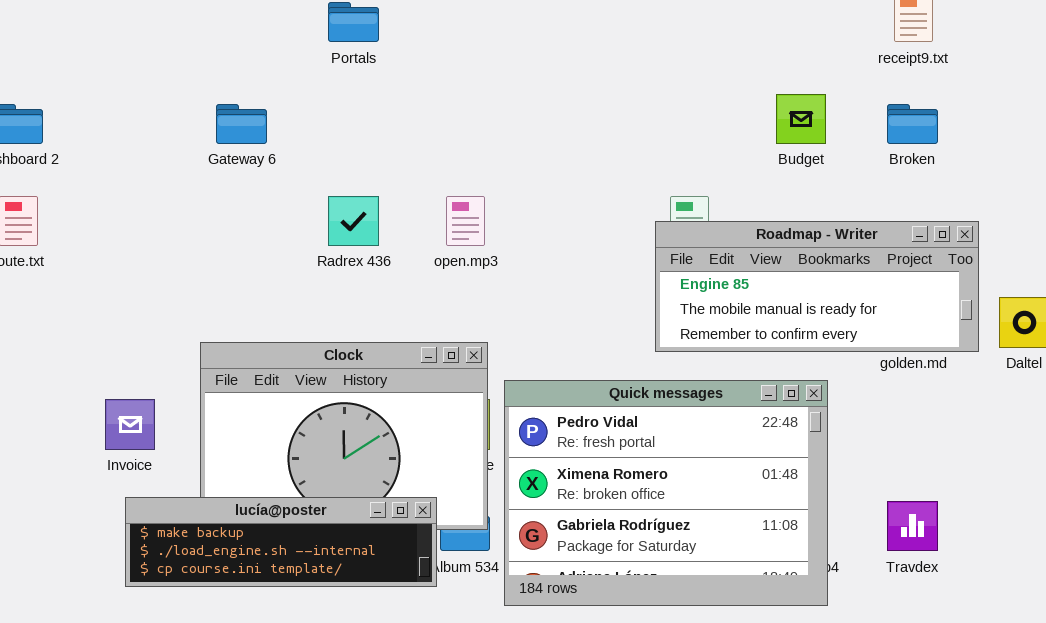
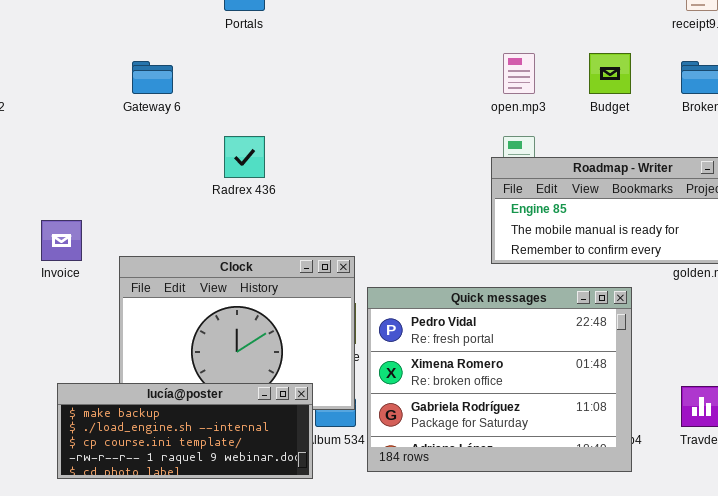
open.mp3: [446,196,485,246] -> [503,53,535,94], moved
Invoice: [105,399,155,450] -> [41,220,82,261], moved
lucía@poster: [125,497,437,587] -> [57,383,313,479], resized

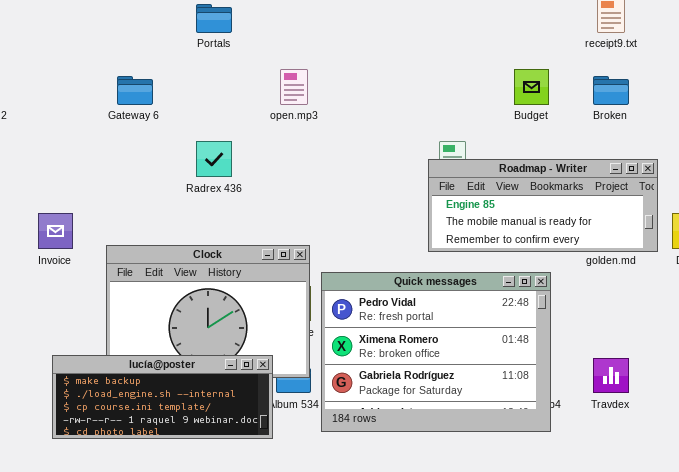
open.mp3: [503,53,535,94] -> [280,69,308,105], moved

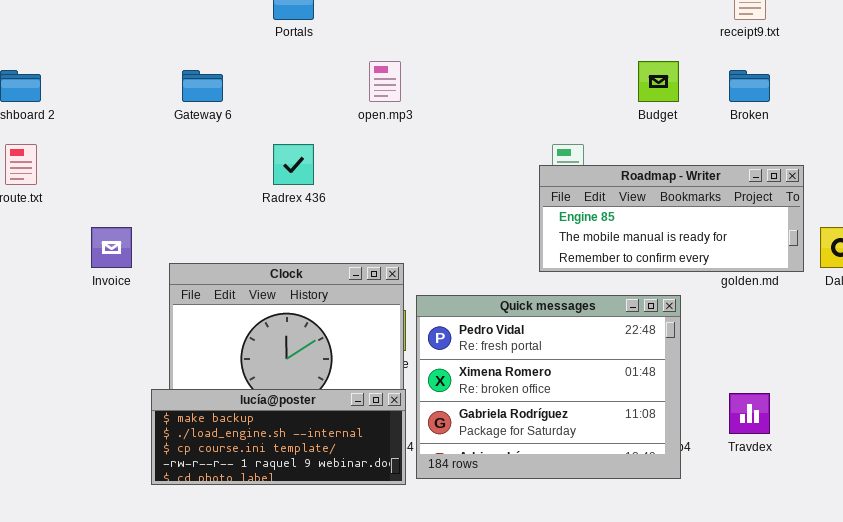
lucía@poster: [52,355,273,439] -> [151,389,406,485], moved

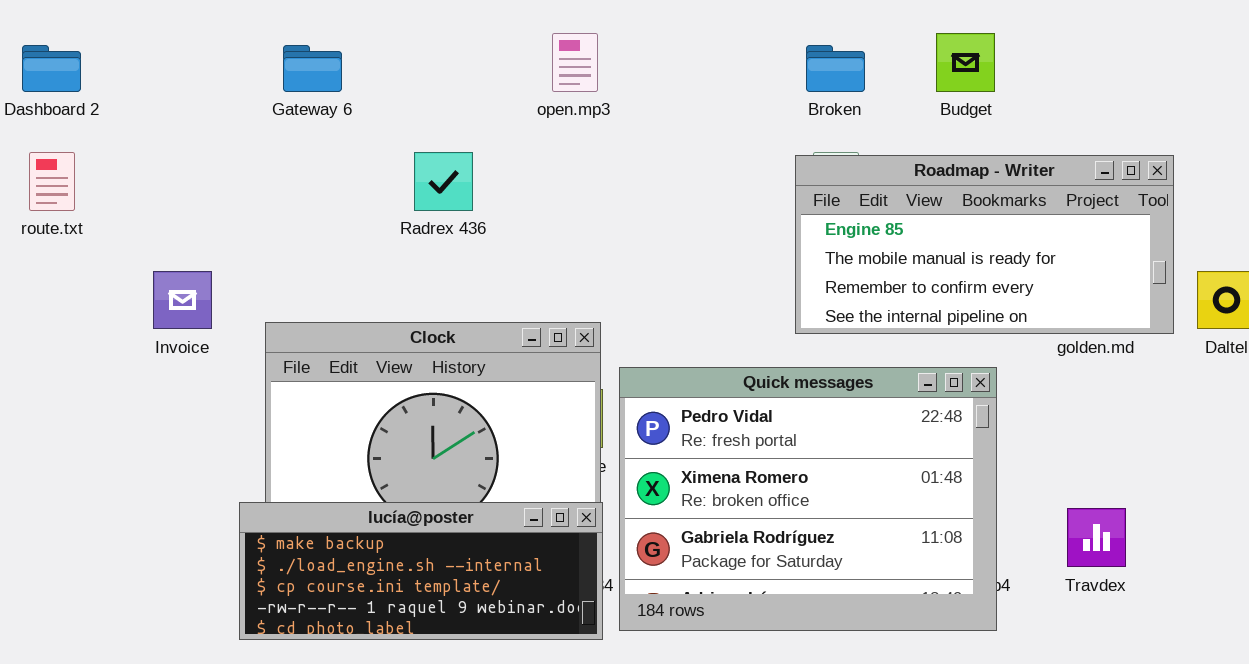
Broken: [729,70,770,102] -> [806,45,865,92], moved
Roadmap - Writer: [539,165,804,272] -> [795,155,1174,334], resized

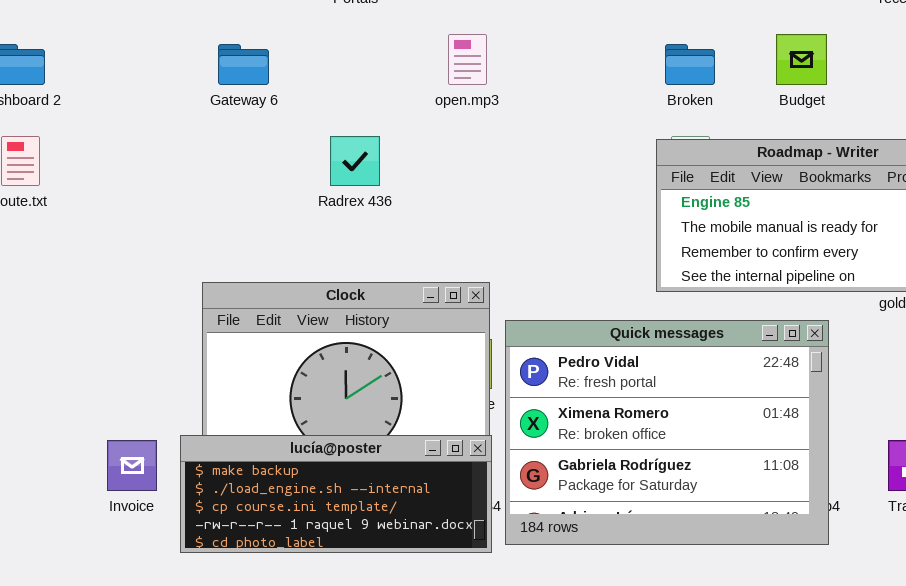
Invoice: [153,271,212,329] -> [107,440,157,491], moved

